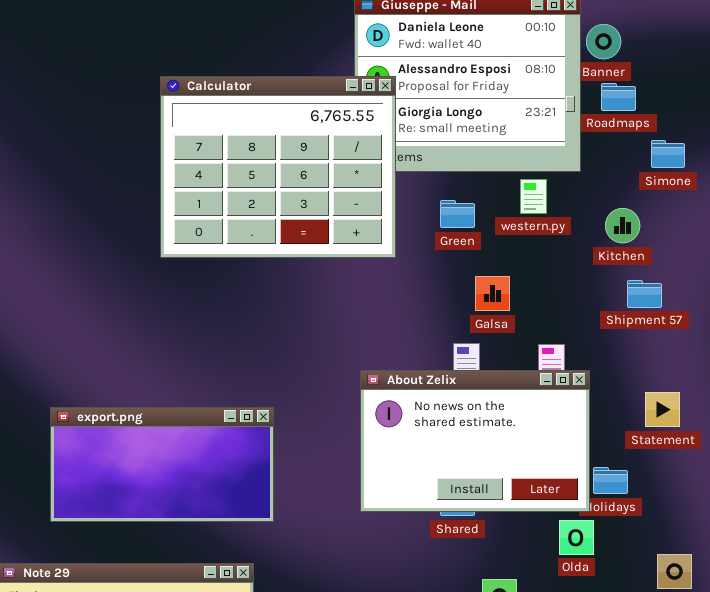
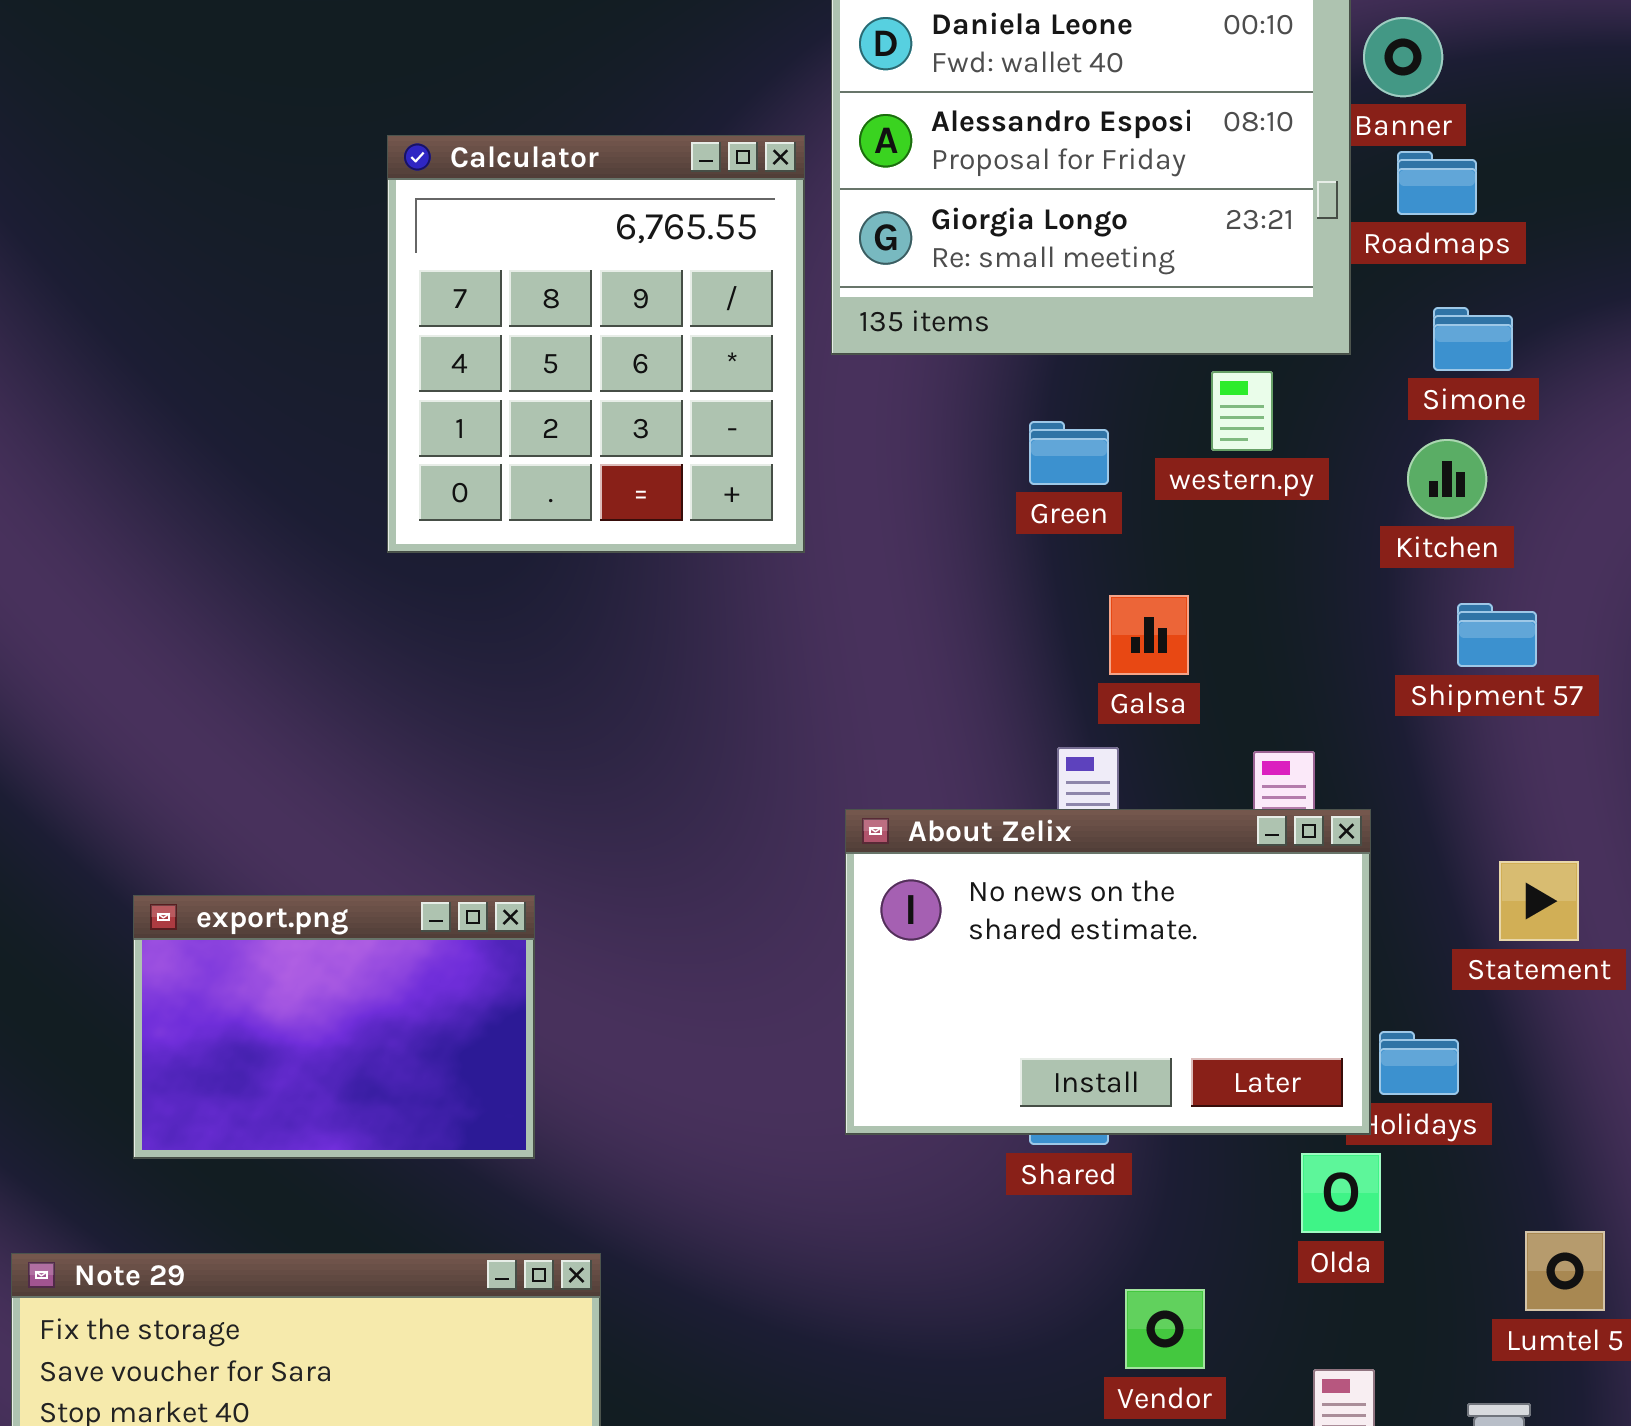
Calculator: [160,76,396,258] -> [387,135,805,553], resized
Simone: [651,140,685,168] -> [1433,307,1513,371], moved
export.png: [50,407,274,522] -> [133,895,535,1159], resized

